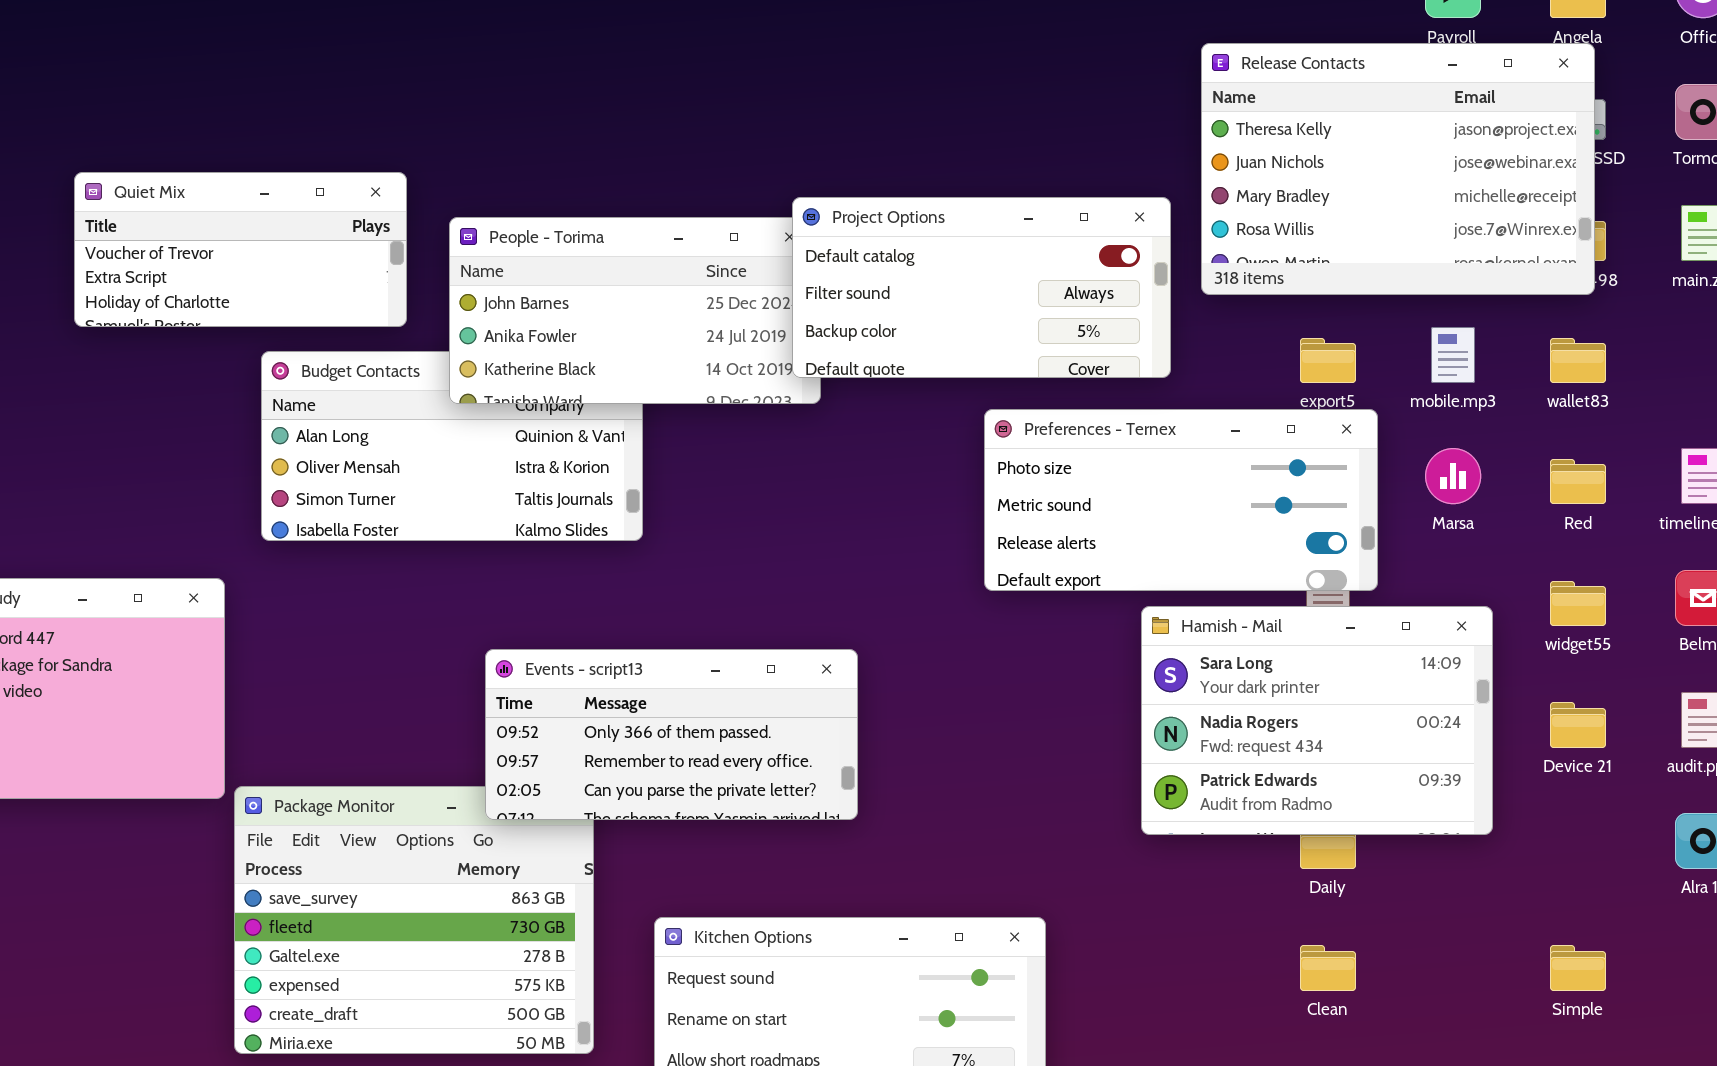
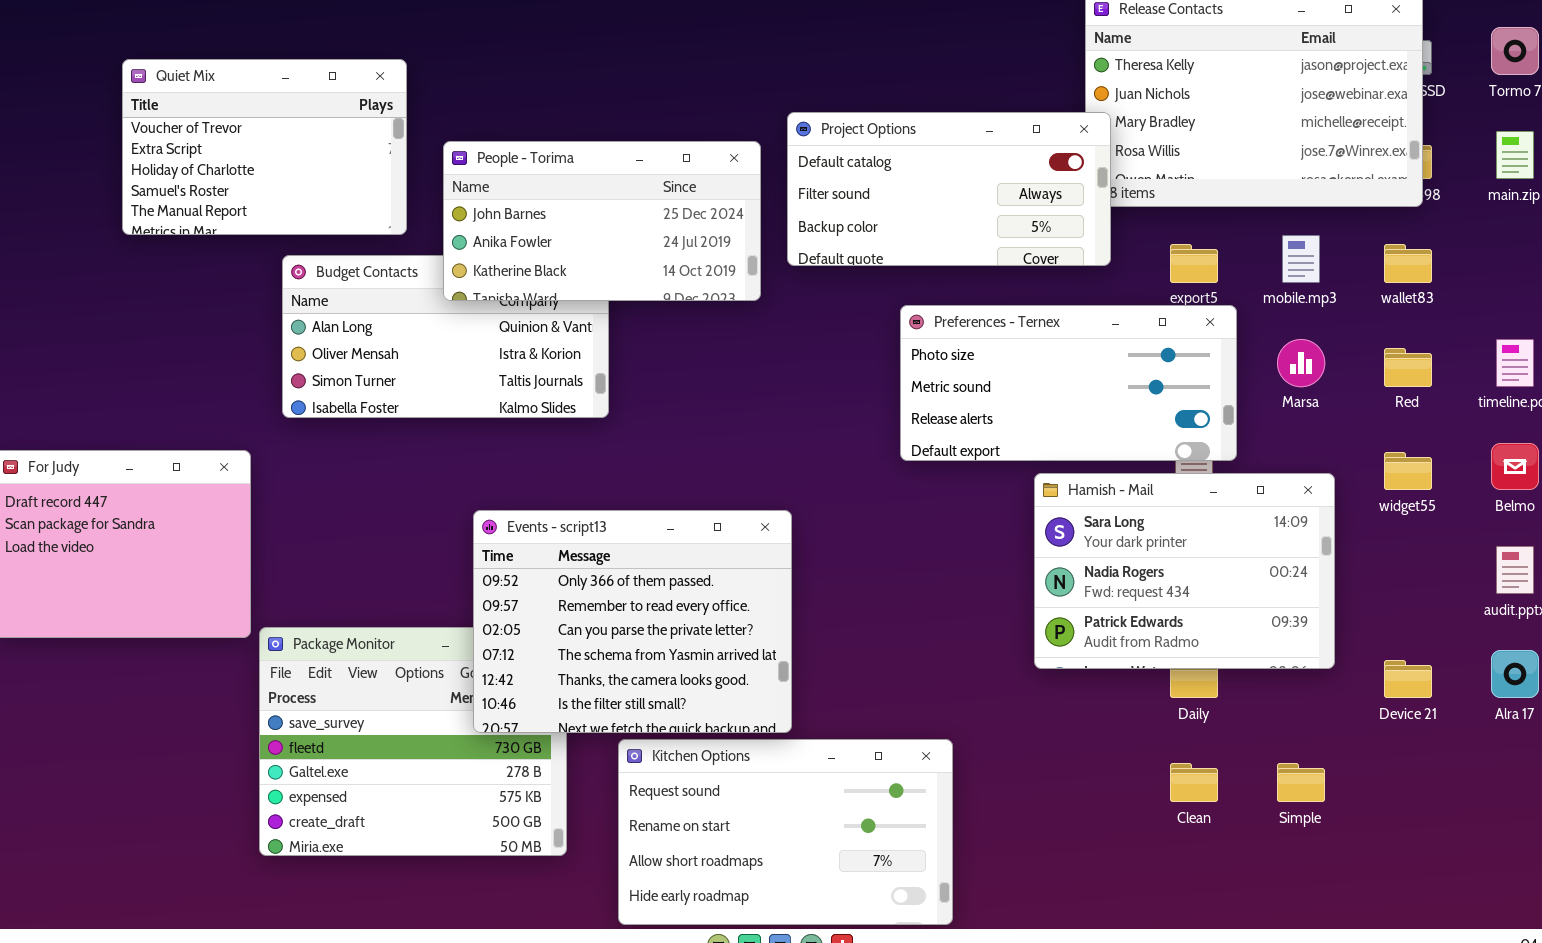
Quiet Mix: [74,172,407,327] -> [122,59,407,235], resized
Project Options: [792,197,1171,378] -> [787,112,1111,266], moved
Events - script13: [485,649,858,820] -> [473,510,792,733], resized
Device 21: [1550,702,1606,748] -> [1384,660,1432,698], moved
Simple: [1550,945,1606,991] -> [1277,763,1325,802], moved

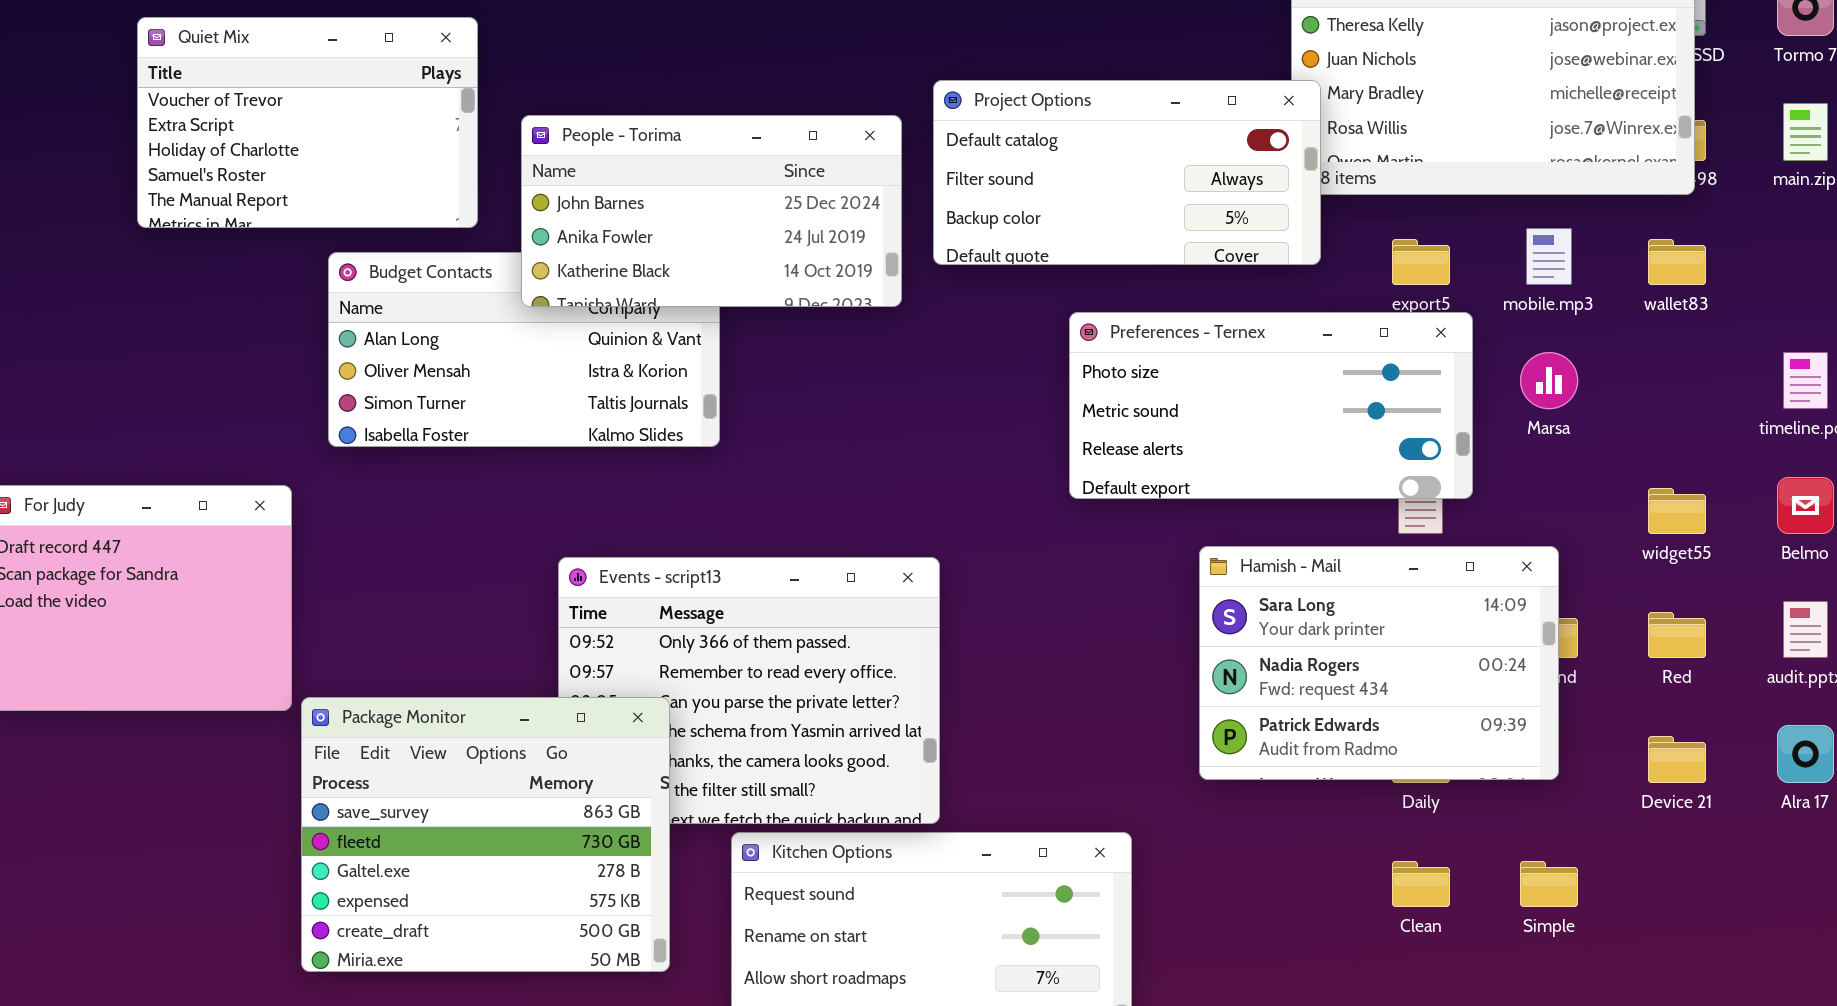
Red: [1384,348,1432,387] -> [1648,612,1706,658], moved
Hamish - Mail: [1034,473,1335,669] -> [1199,546,1559,780], moved
Package Monitor: [259,627,567,856] -> [301,697,670,972], raised

